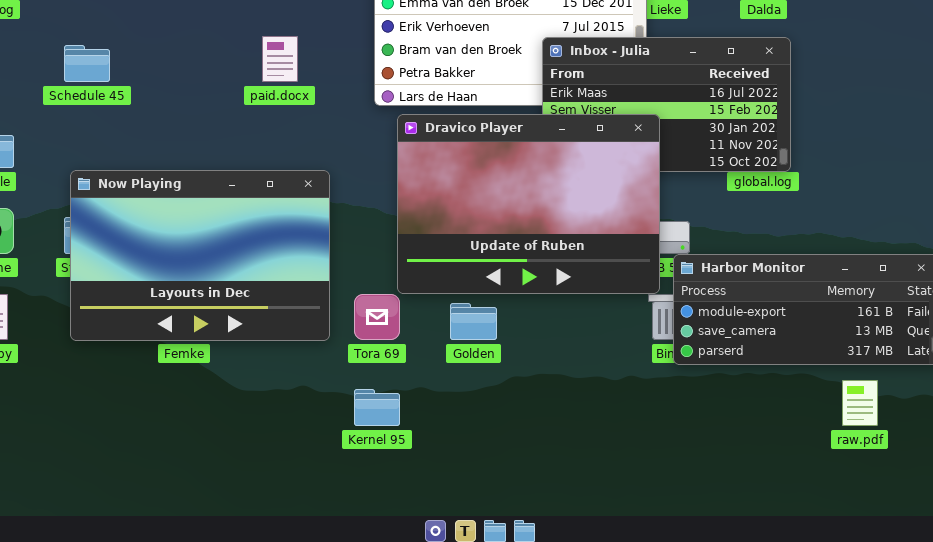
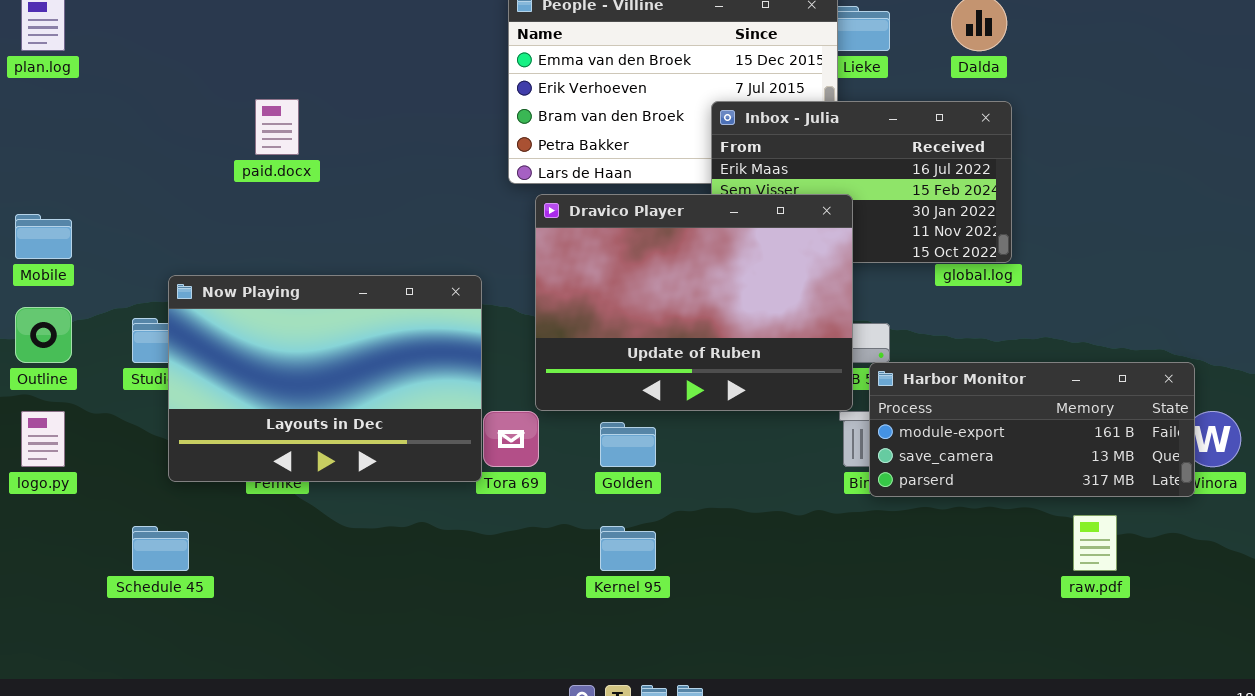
paid.docx: [262,36,298,82] -> [255,99,299,155], moved
Schedule 45: [64,45,110,82] -> [132,526,189,571], moved
Now Playing: [70,170,330,341] -> [168,275,482,482], moved
Kernel 95: [354,389,400,426] -> [600,526,656,571], moved

